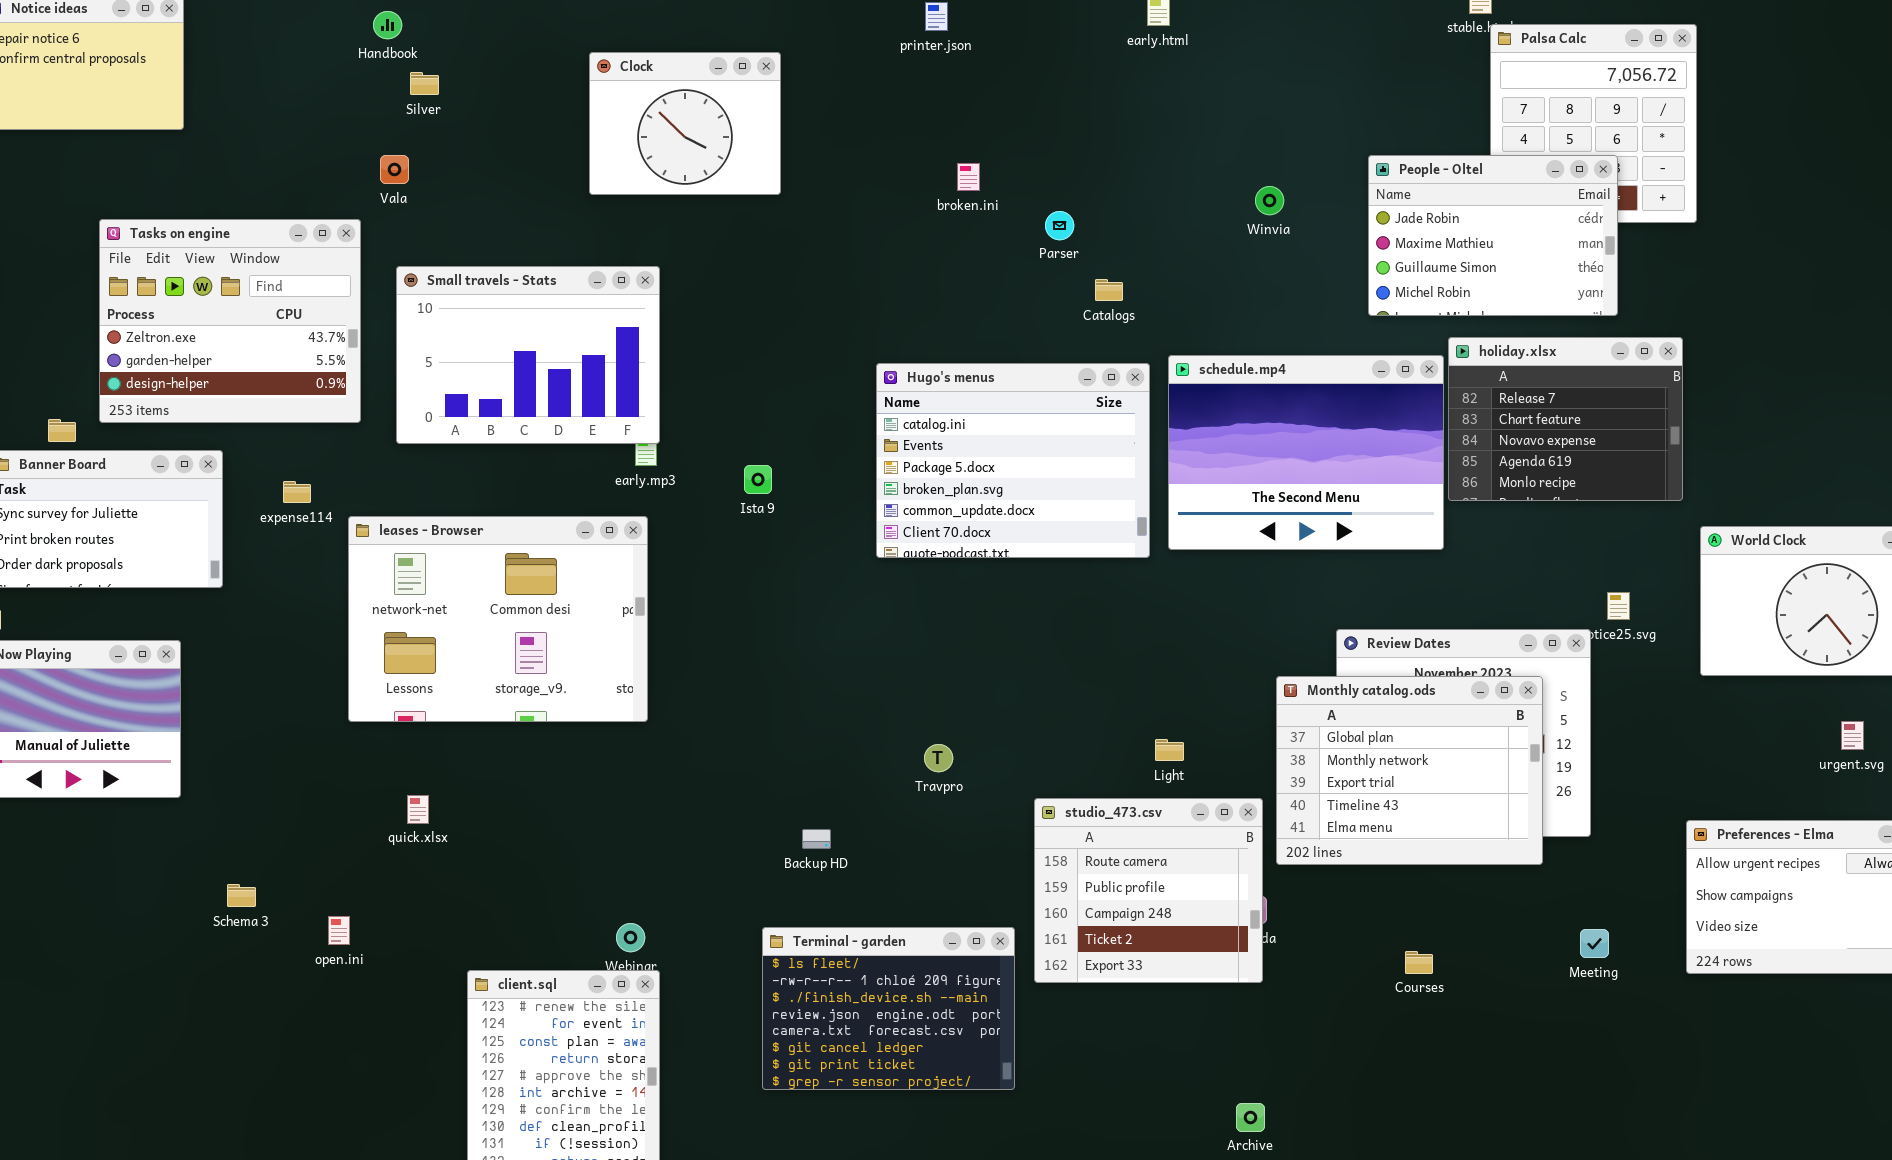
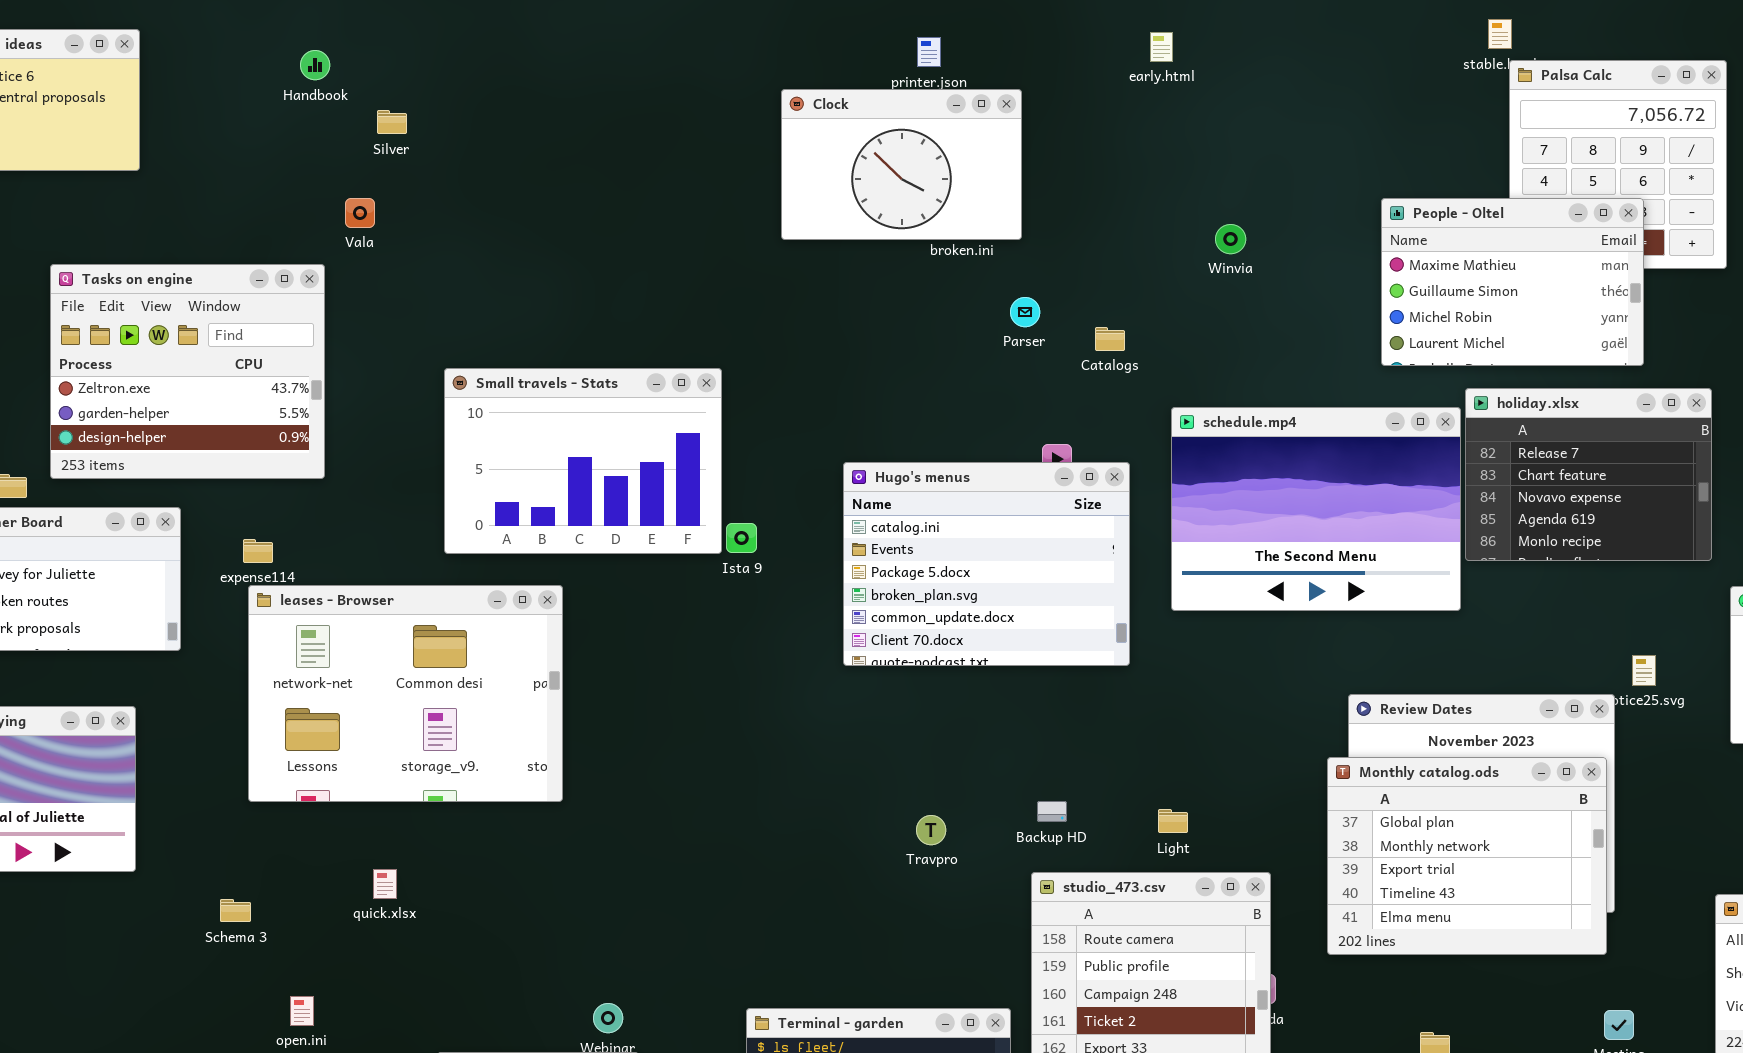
Handbook: [373,11,402,39] -> [300,50,330,80], moved
Clock: [589,52,781,195] -> [781,89,1022,240], moved, resized
People - Oltel: [1368,155,1618,316] -> [1381,198,1644,366], scrolled down 1 row
Winvia: [1255,186,1284,215] -> [1215,224,1246,254], moved
Parser: [1045,211,1074,240] -> [1010,297,1040,327], moved
Small travels - Stats: [396,266,660,444] -> [444,368,722,554], moved
Hugo's menus: [876,363,1150,558] -> [843,462,1130,666], moved
leases - Browser: [348,516,648,722] -> [248,585,563,802], moved
Monthly catalog.ods: [1276,676,1543,865] -> [1327,757,1607,955], moved
Backup HD: [802,829,831,849] -> [1037,801,1067,822], moved
Schema 3: [227,884,256,907] -> [220,899,251,922], moved

